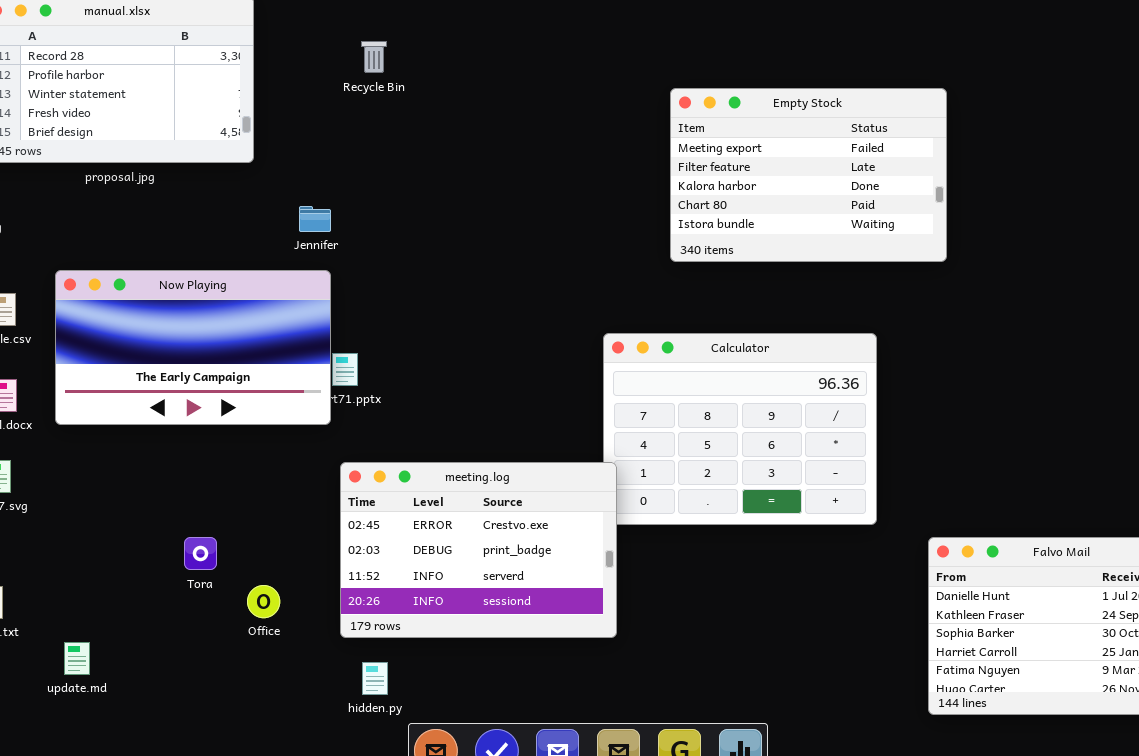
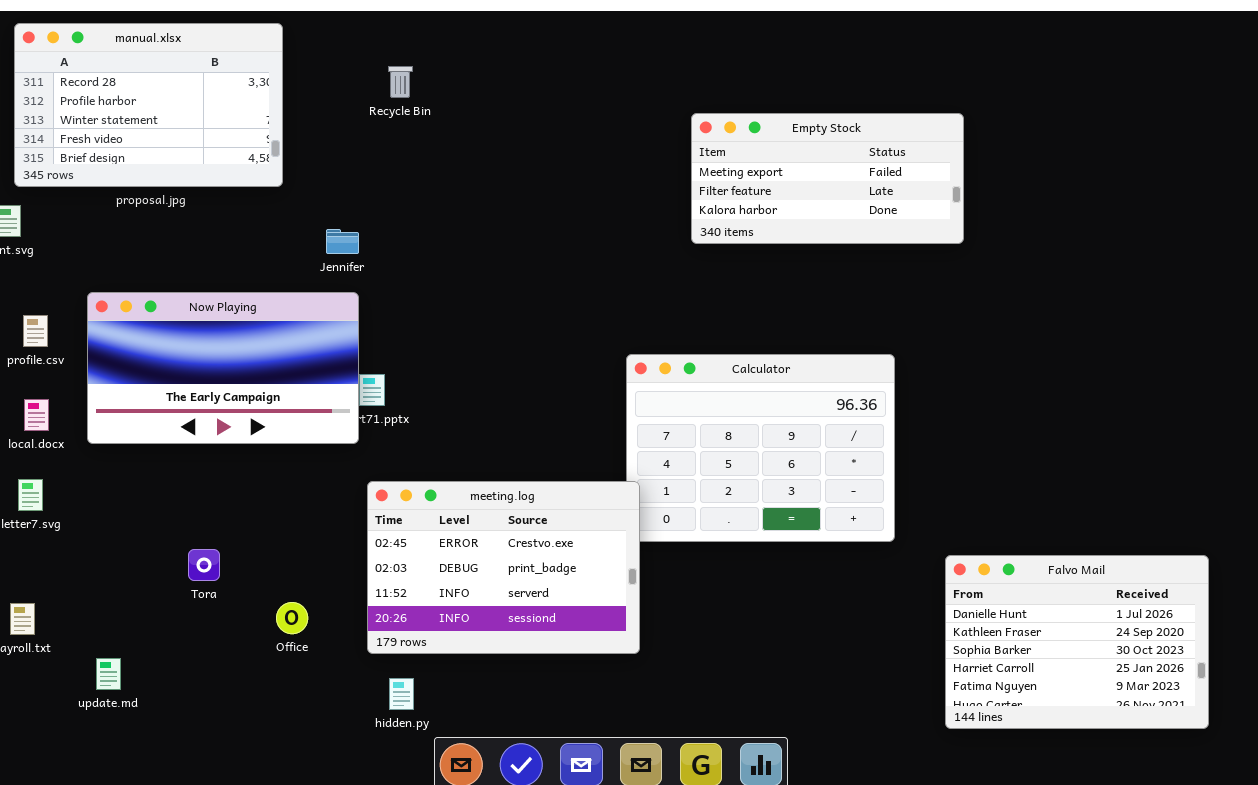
Empty Stock: [670,88,947,262] -> [691,113,964,244], resized
Tora: [184,537,217,570] -> [188,549,220,581], moved

